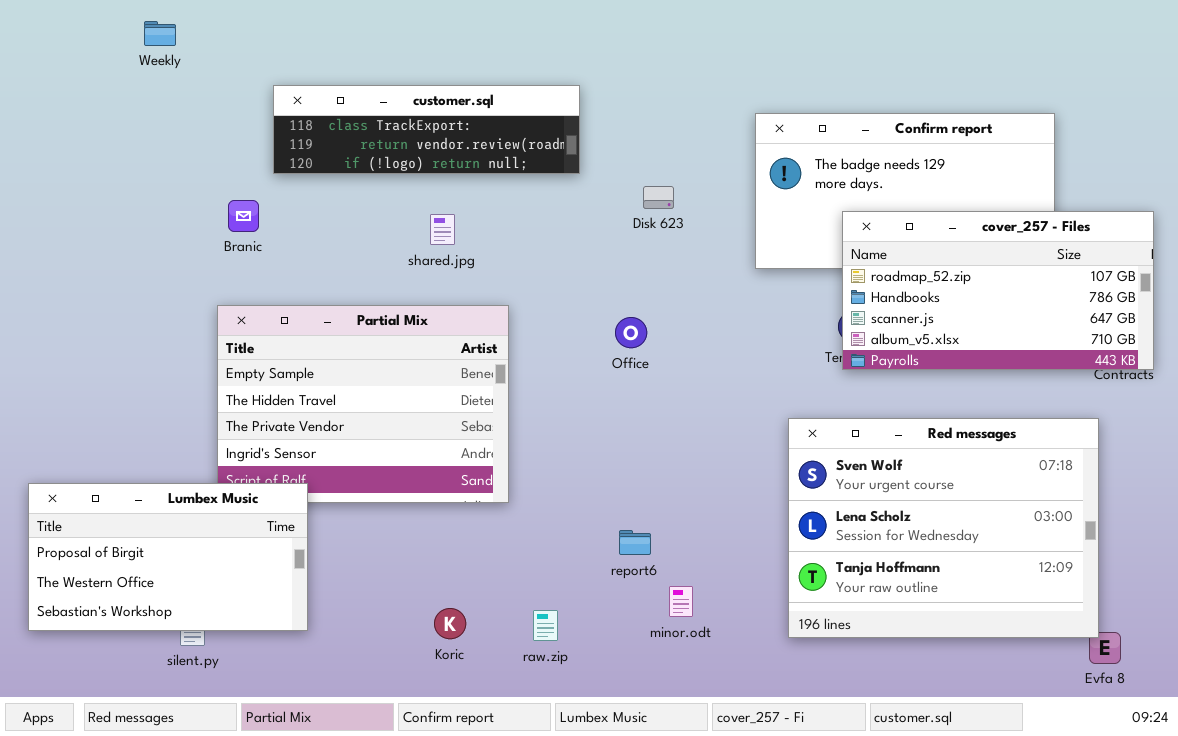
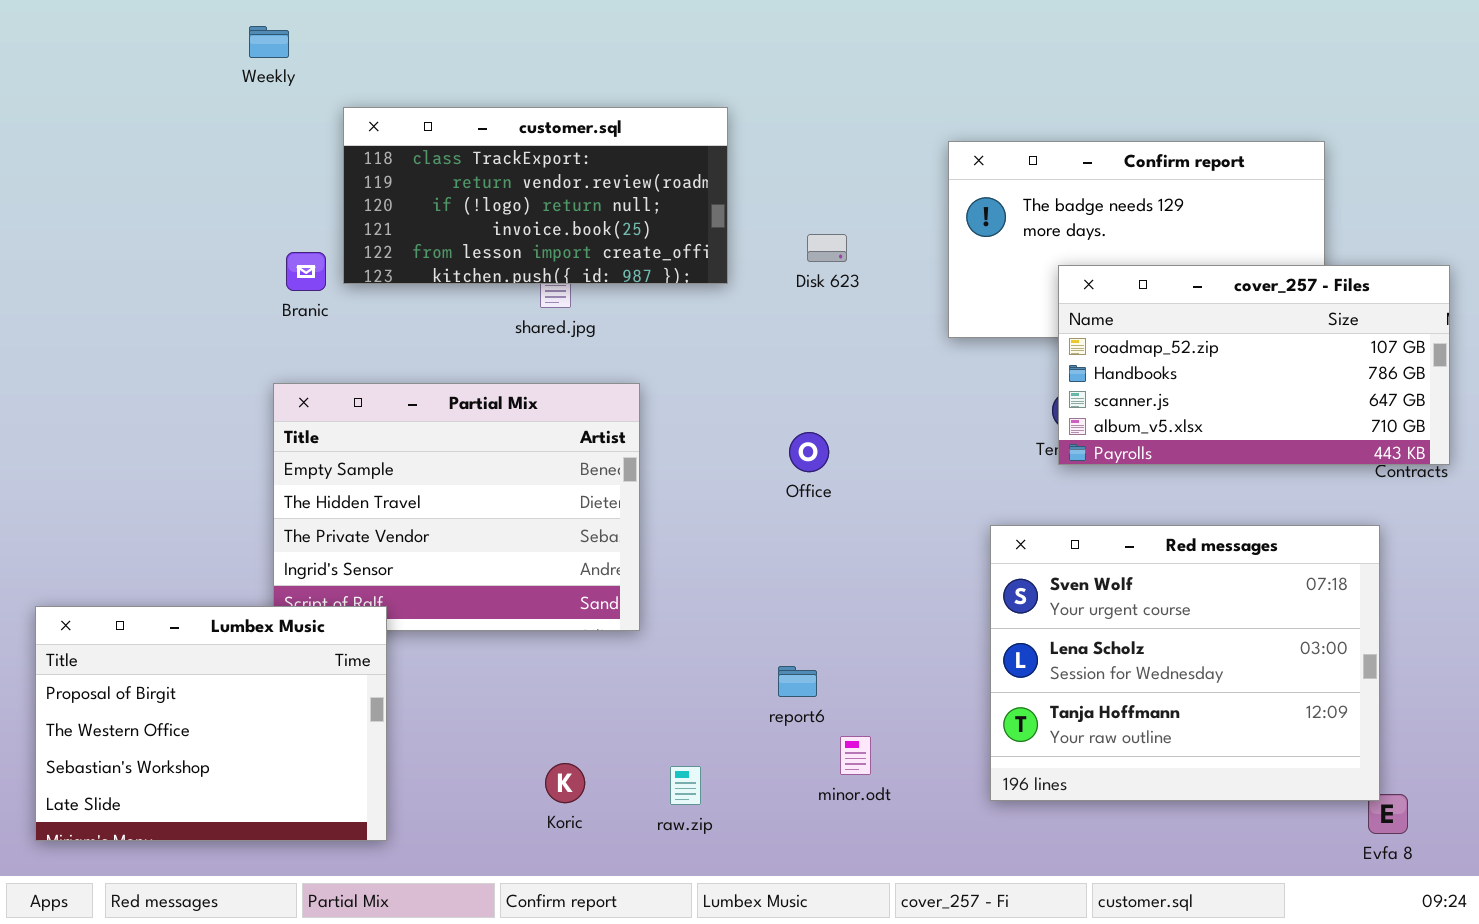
Weekly: [144,21,176,46] -> [249,26,289,58], moved
customer.sql: [273,85,580,174] -> [343,107,728,284], resized
Office: [615,317,647,348] -> [789,432,829,472], moved
Lumbex Music: [28,483,308,631] -> [35,606,387,841], resized

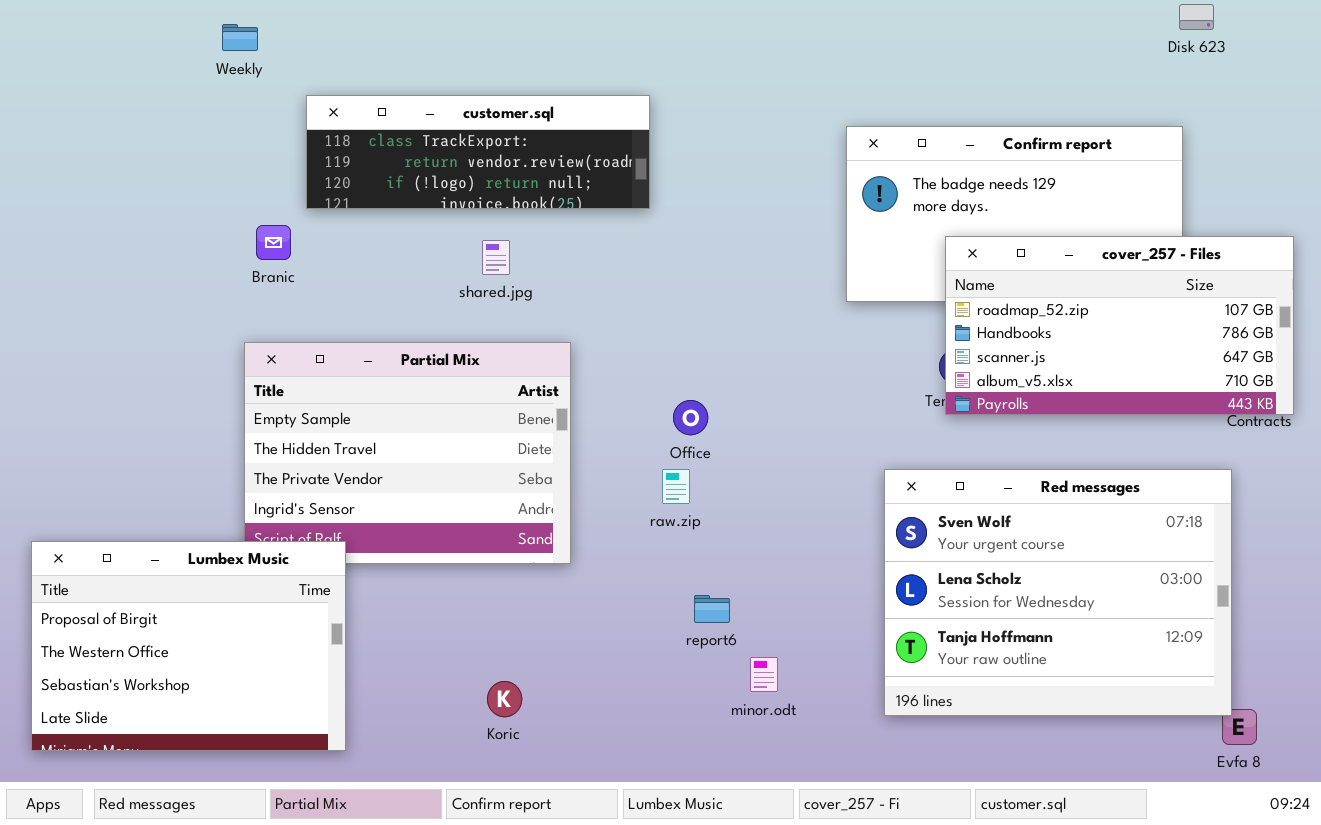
customer.sql: [343,107,728,284] -> [306,95,650,209], resized
Disk 623: [807,234,847,262] -> [1179,4,1214,30], moved
Office: [789,432,829,472] -> [673,400,708,435], moved
raw.zip: [670,766,701,805] -> [662,469,690,504], moved

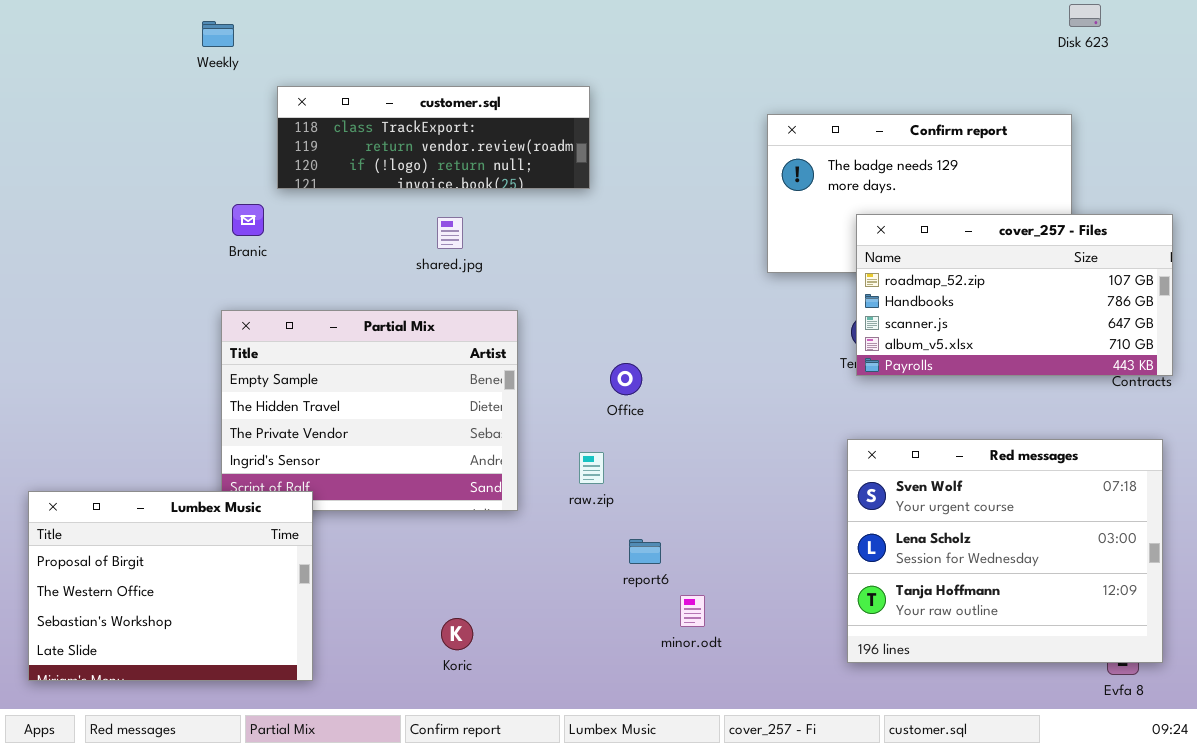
raw.zip: [662,469,690,504] -> [579,452,604,484], moved
Red messages: [884,469,1232,716] -> [847,439,1163,663], moved

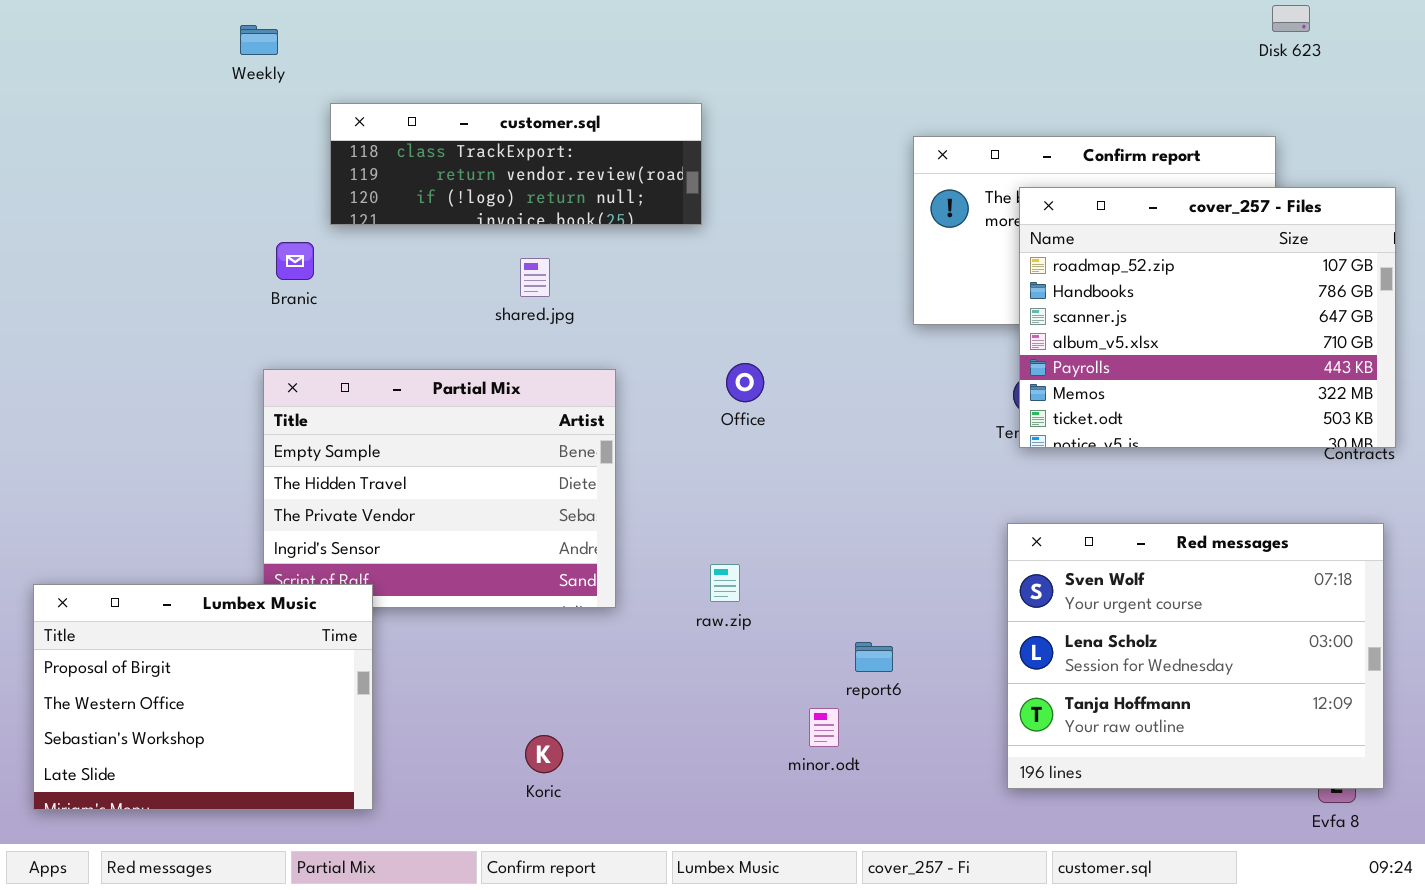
cover_257 - Files: [856,214,1173,376] -> [1019,187,1396,448], resized
Office: [610,363,642,395] -> [726,363,764,402], moved
raw.zip: [579,452,604,484] -> [710,564,740,602], moved
report6: [629,539,661,564] -> [855,642,893,672], moved

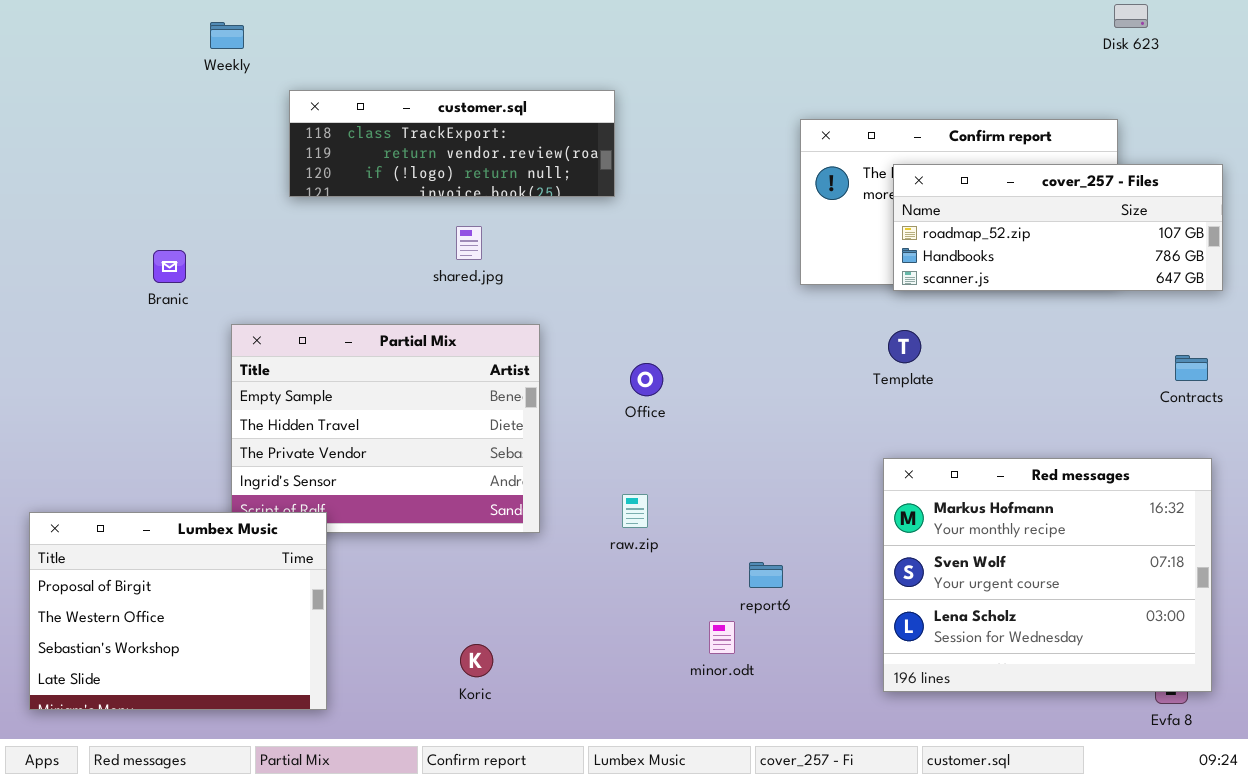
cover_257 - Files: [1019,187,1396,448] -> [893,164,1223,291], resized
Branic: [276,242,314,280] -> [153,250,186,283], moved
Office: [726,363,764,402] -> [630,363,663,396], moved
Red messages: [1007,523,1384,789] -> [883,458,1212,692], scrolled up 1 row

